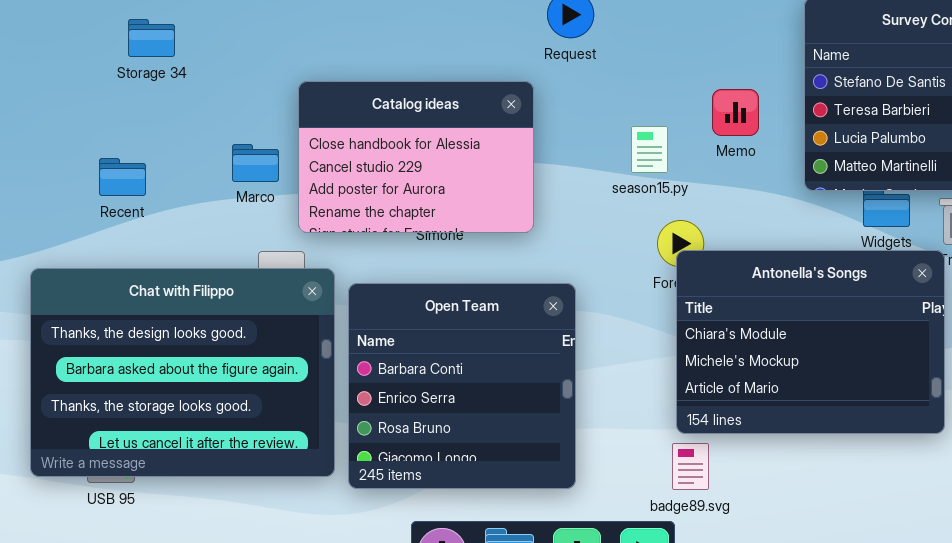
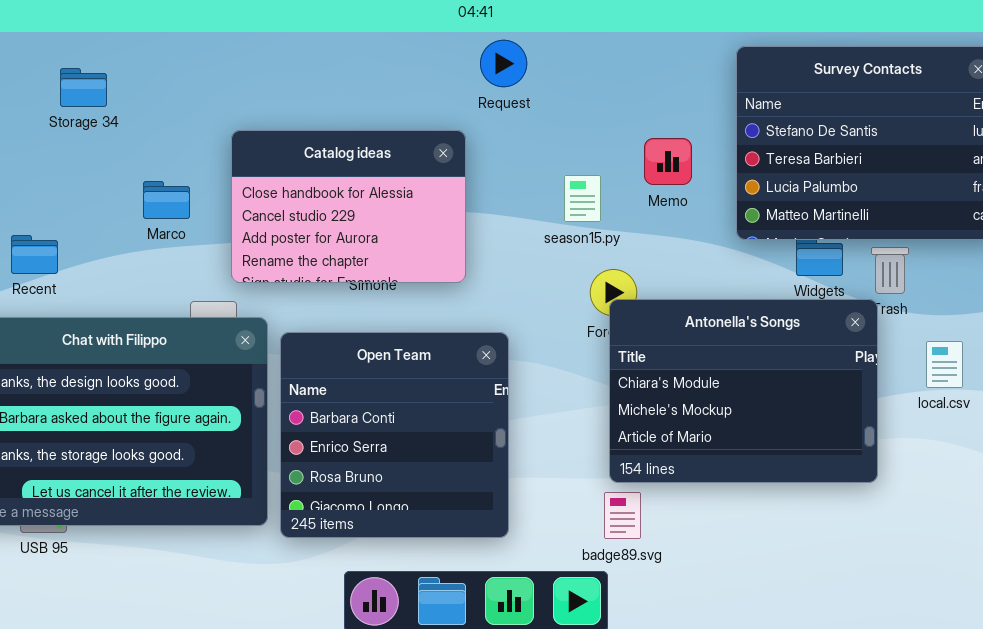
Marco: [232,144,279,182] -> [143,181,190,219], moved
Recent: [99,158,146,196] -> [11,235,58,274], moved

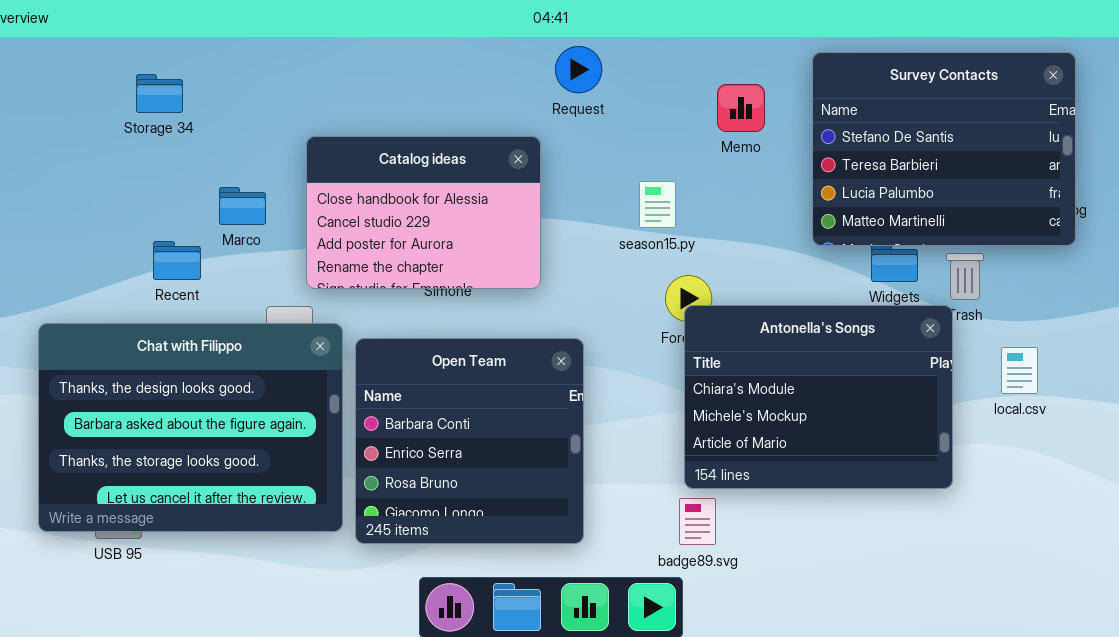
Memo: [644,138,692,185] -> [717,84,765,132], moved
Recent: [11,235,58,274] -> [153,241,201,280], moved

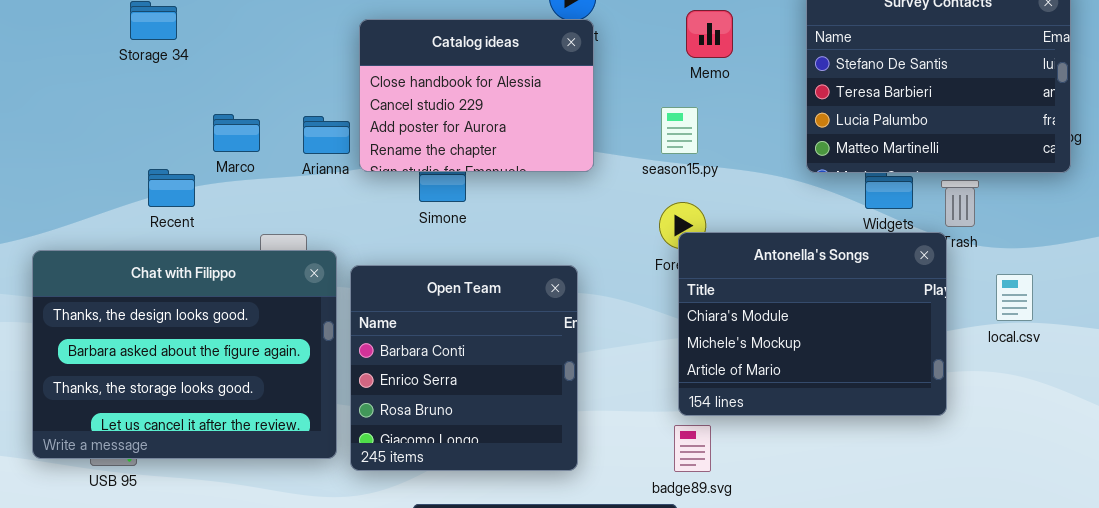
Memo: [717,84,765,132] -> [686,10,733,58], moved
Catalog ideas: [306,136,541,289] -> [359,19,594,172], moved
season15.py: [639,181,676,228] -> [661,107,698,154], moved

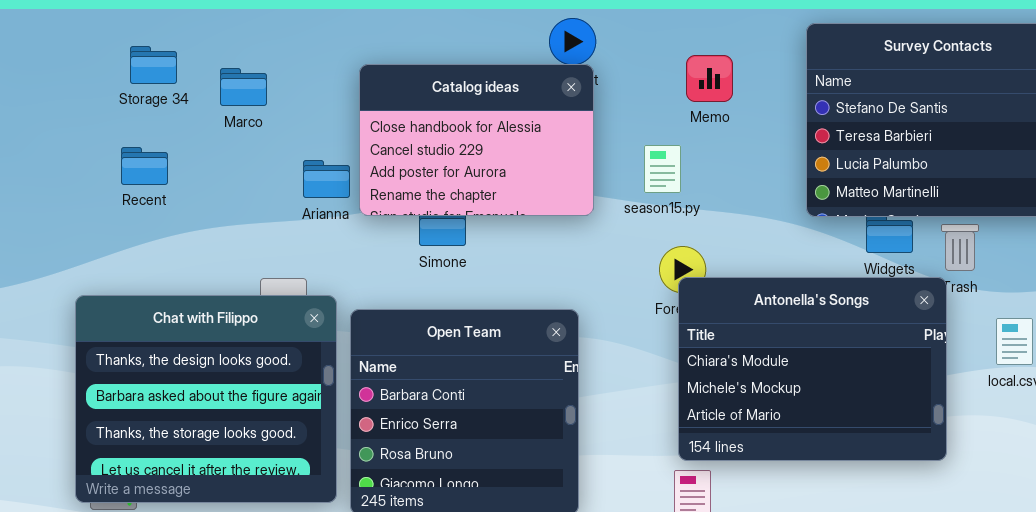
season15.py: [661,107,698,154] -> [644,145,681,193], moved
Marco: [213,114,260,152] -> [220,68,267,106], moved
Recent: [148,169,195,207] -> [121,147,168,185], moved
Chat with Filippo: [32,250,337,459] -> [75,295,337,503], resized

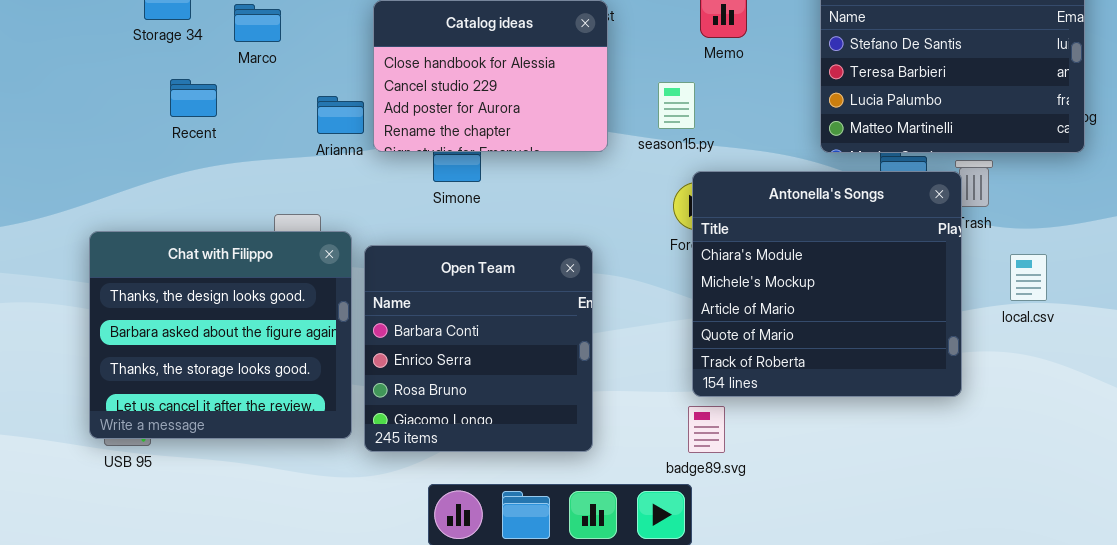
Recent: [121,147,168,185] -> [170,79,217,117], moved
Antonella's Songs: [678,277,947,461] -> [692,171,962,397], resized

